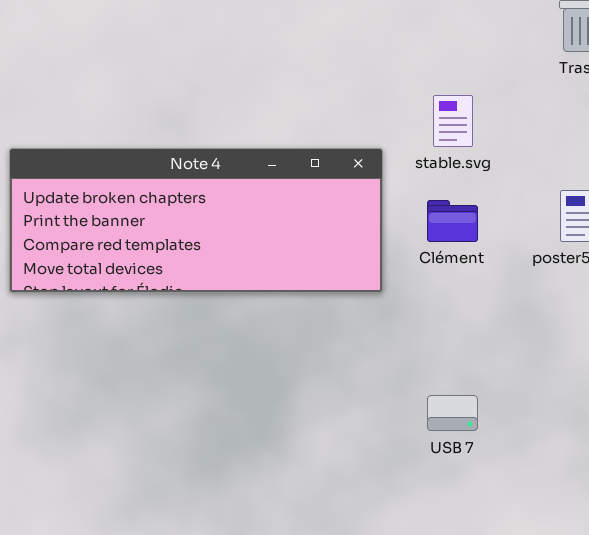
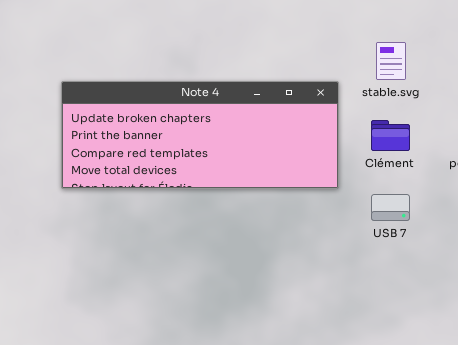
USB 7: [427,395,478,431] -> [371,194,410,221], moved

